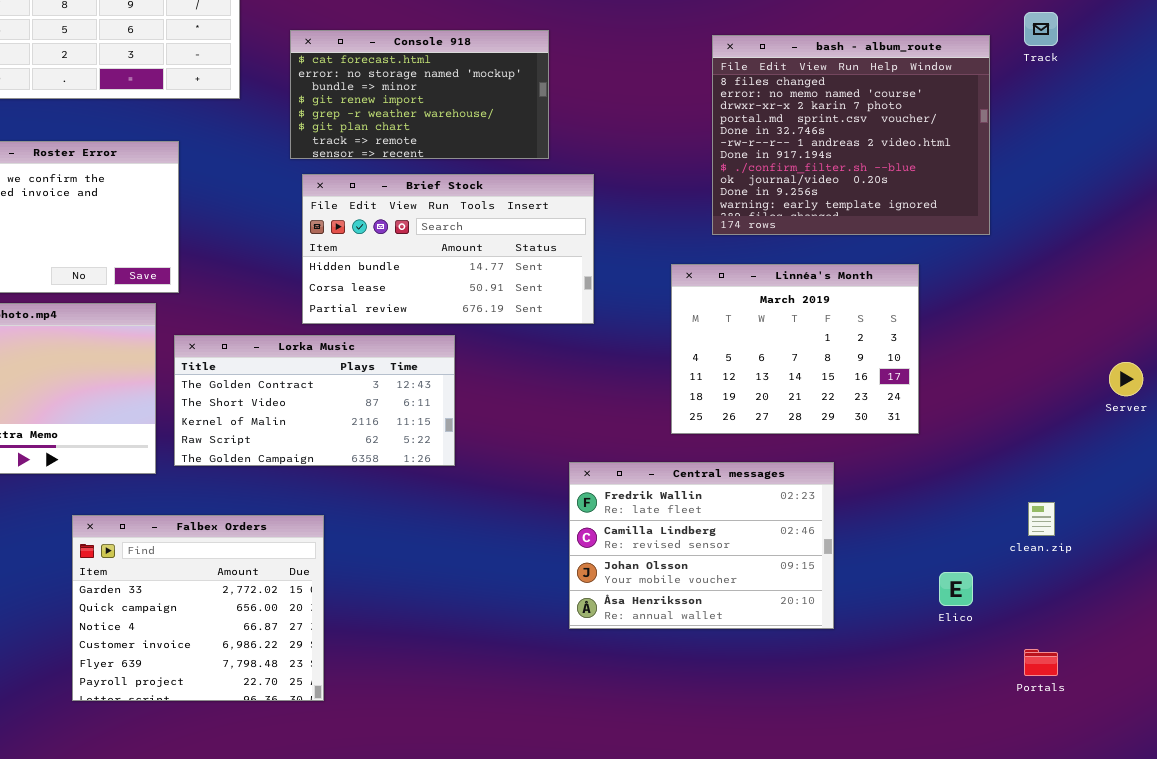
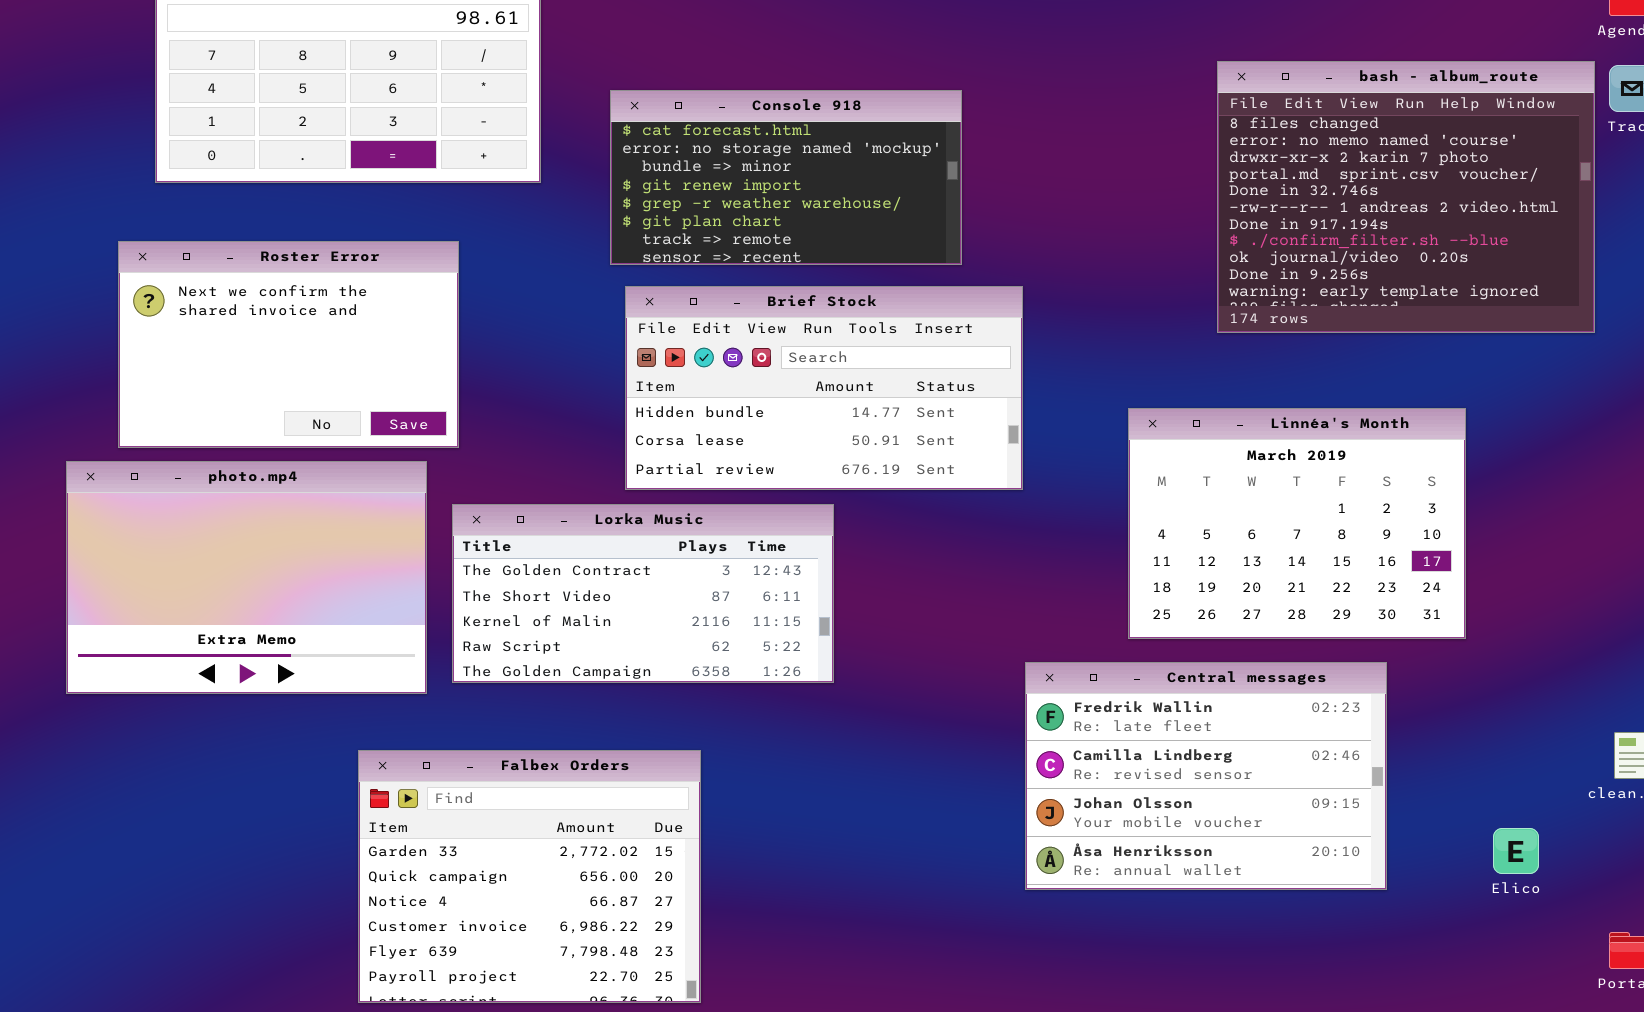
bash - album_route: [712,35,990,235] -> [1217,61,1595,333], moved
Central messages: [569,462,834,629] -> [1025,662,1387,890], moved
Falbex Orders: [72,515,324,701] -> [358,750,701,1003], moved

